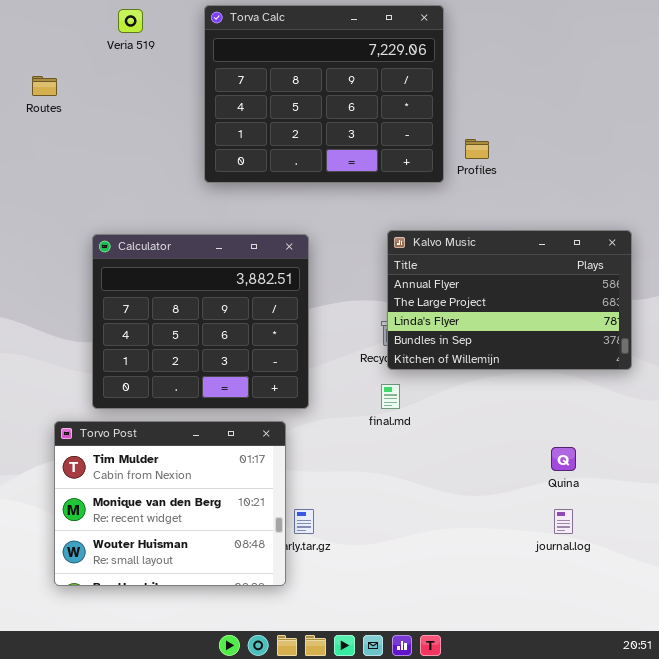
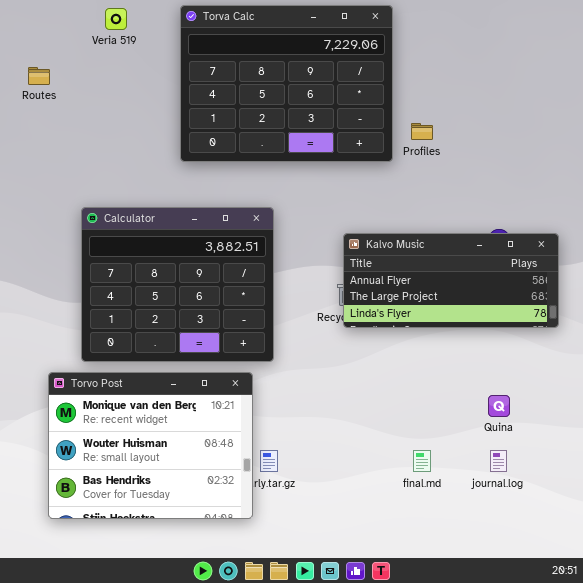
Kalvo Music: [387,230,632,370] -> [343,233,559,328], resized
final.md: [381,384,400,409] -> [413,450,431,472], moved
Torvo Post: [54,421,286,586] -> [48,372,253,519], scrolled down 1 row

